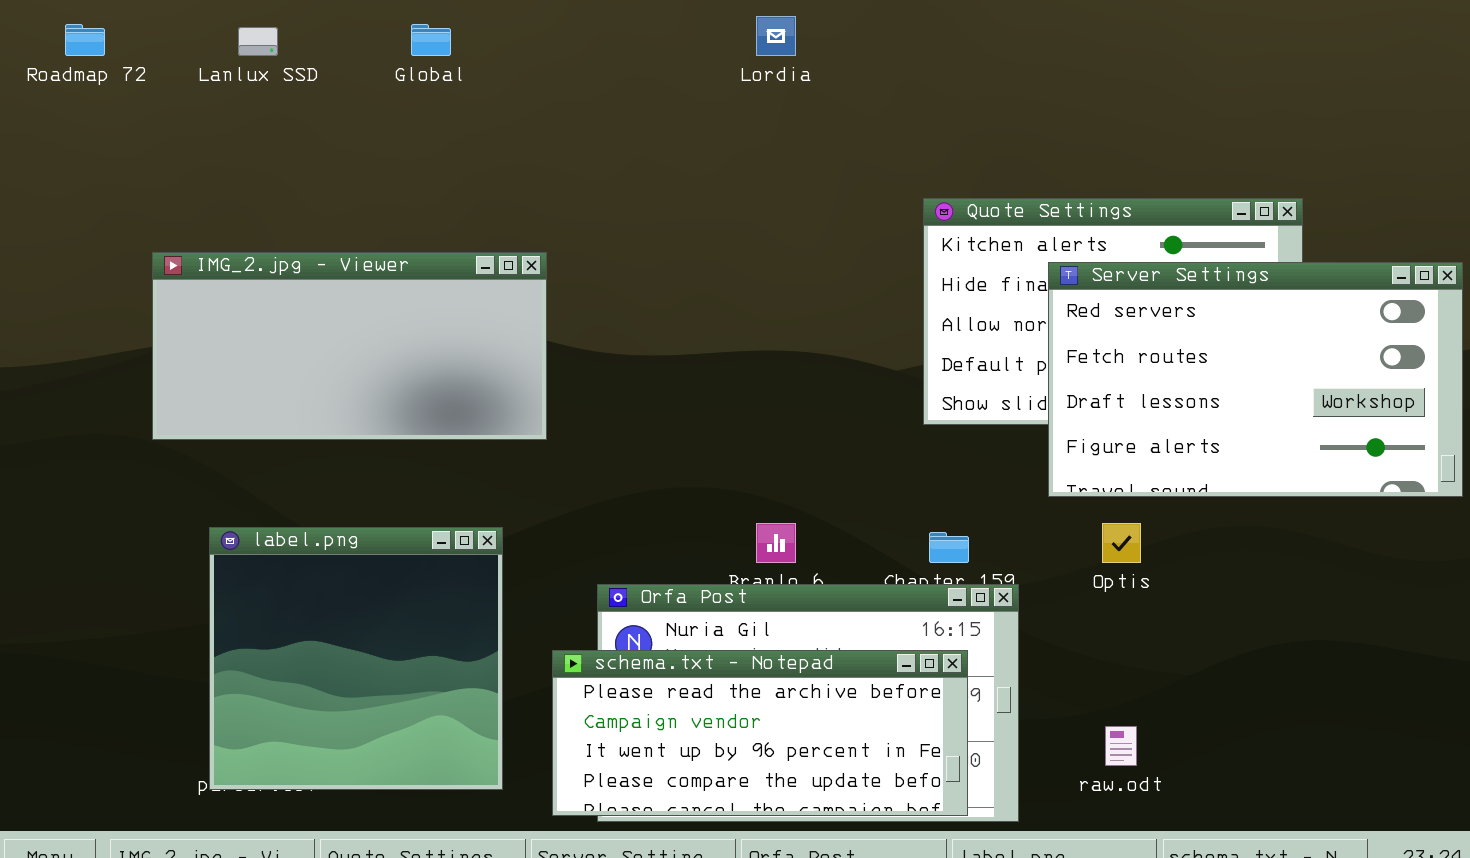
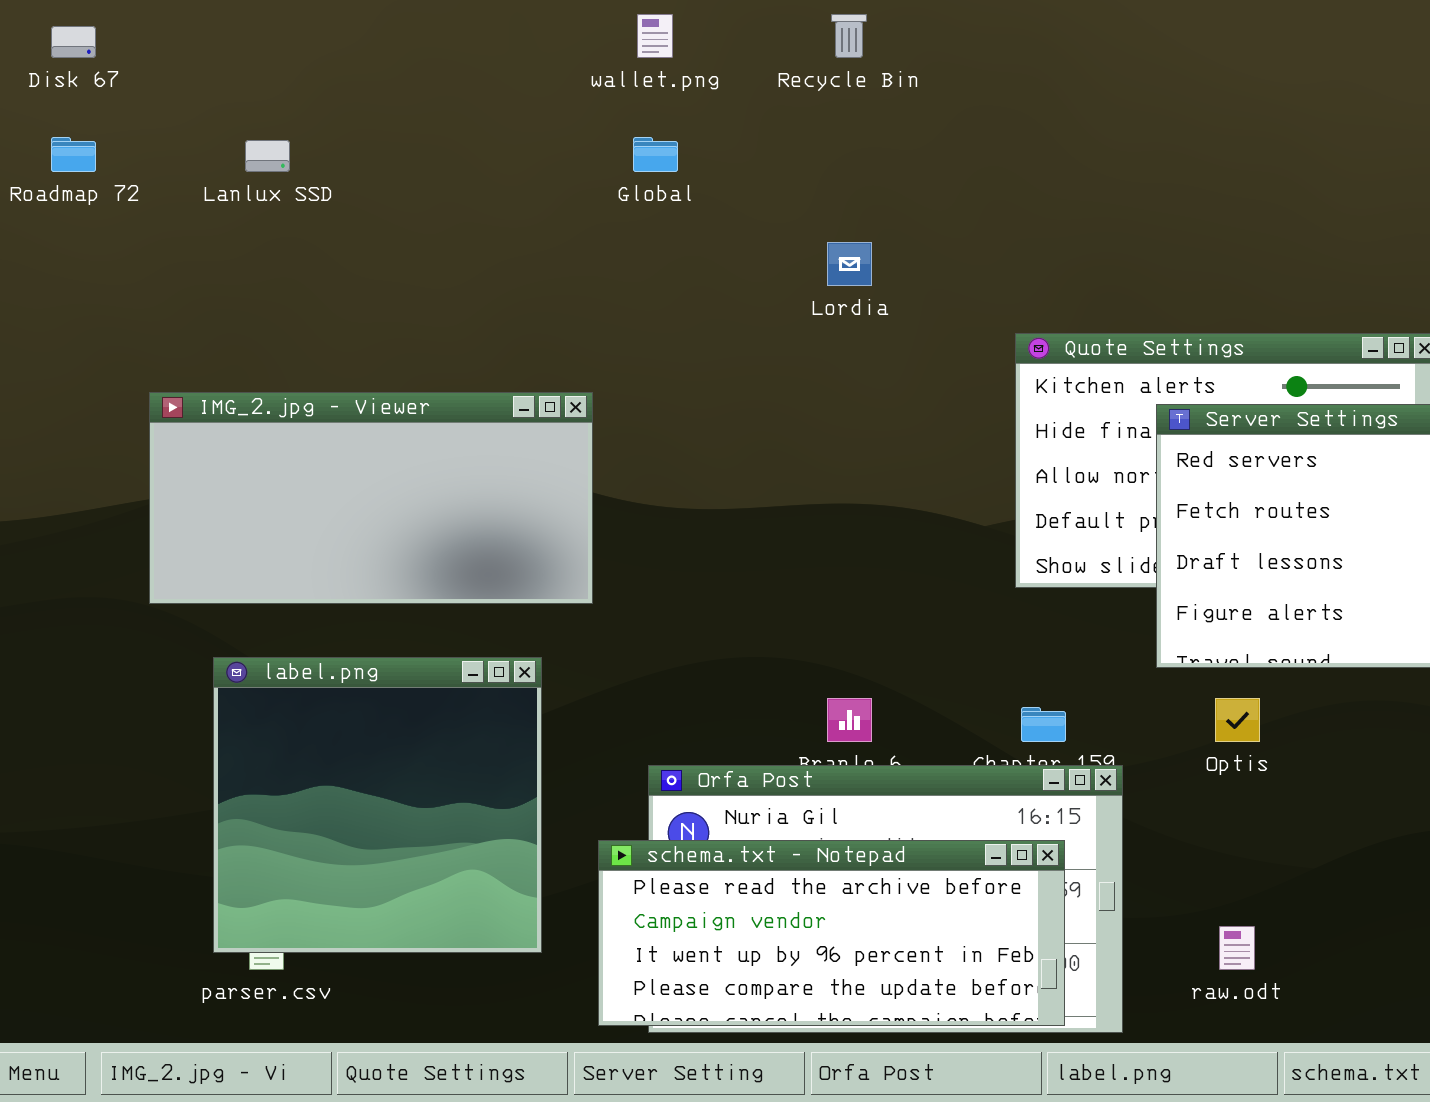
Lordia: [756,16,796,56] -> [827,242,872,286], moved
Global: [411,24,451,56] -> [633,137,678,172], moved
label.png: [209,527,503,790] -> [213,657,542,953], moved

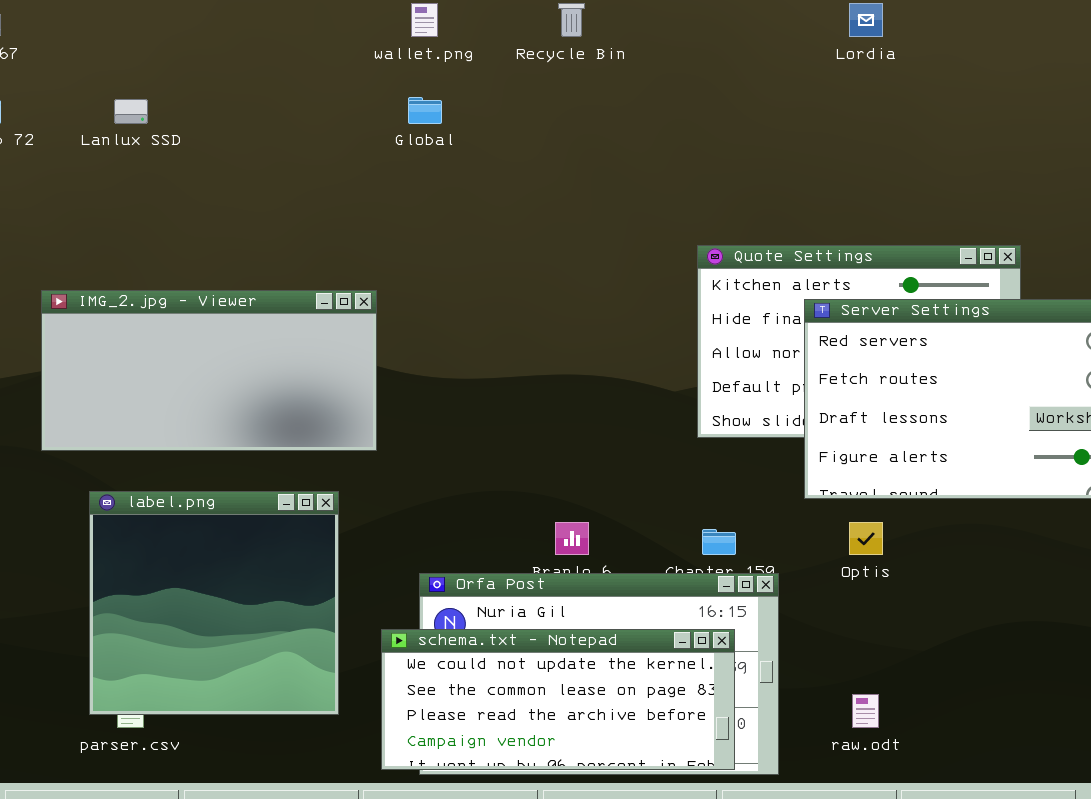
Lordia: [827,242,872,286] -> [849,3,883,37], moved
schema.txt - Notepad: [598,840,1065,1026] -> [381,629,735,770], scrolled up 2 rows

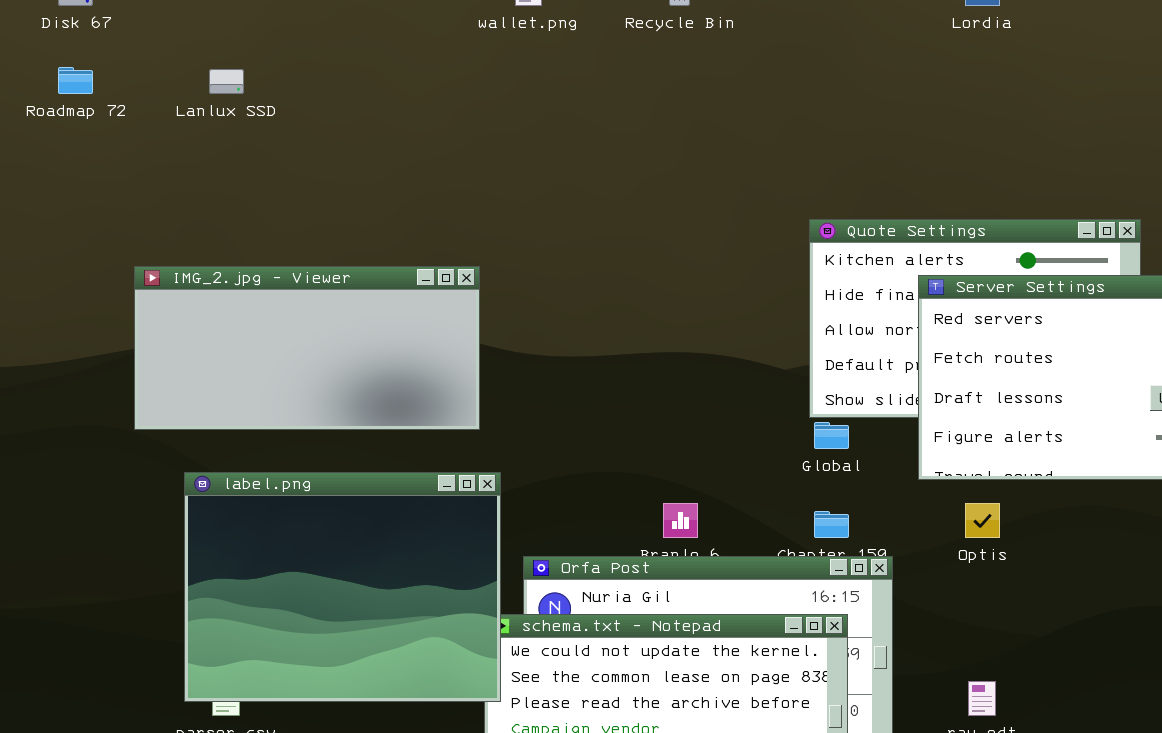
Global: [408,97,442,124] -> [814,422,849,449], moved
label.png: [89,491,339,715] -> [184,472,501,702], resized

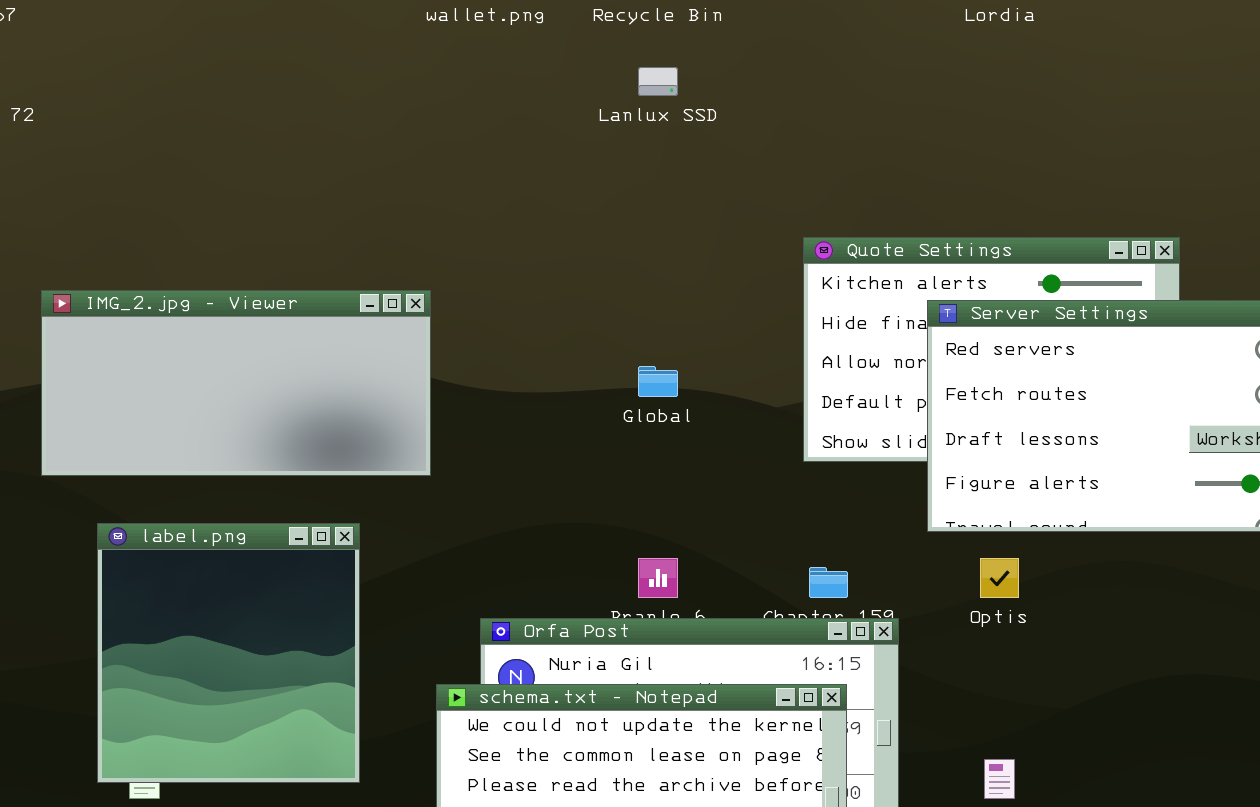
Lanlux SSD: [209,69,244,94] -> [638,67,678,96], moved
Global: [814,422,849,449] -> [638,366,678,397], moved
label.png: [184,472,501,702] -> [97,523,360,783], resized

